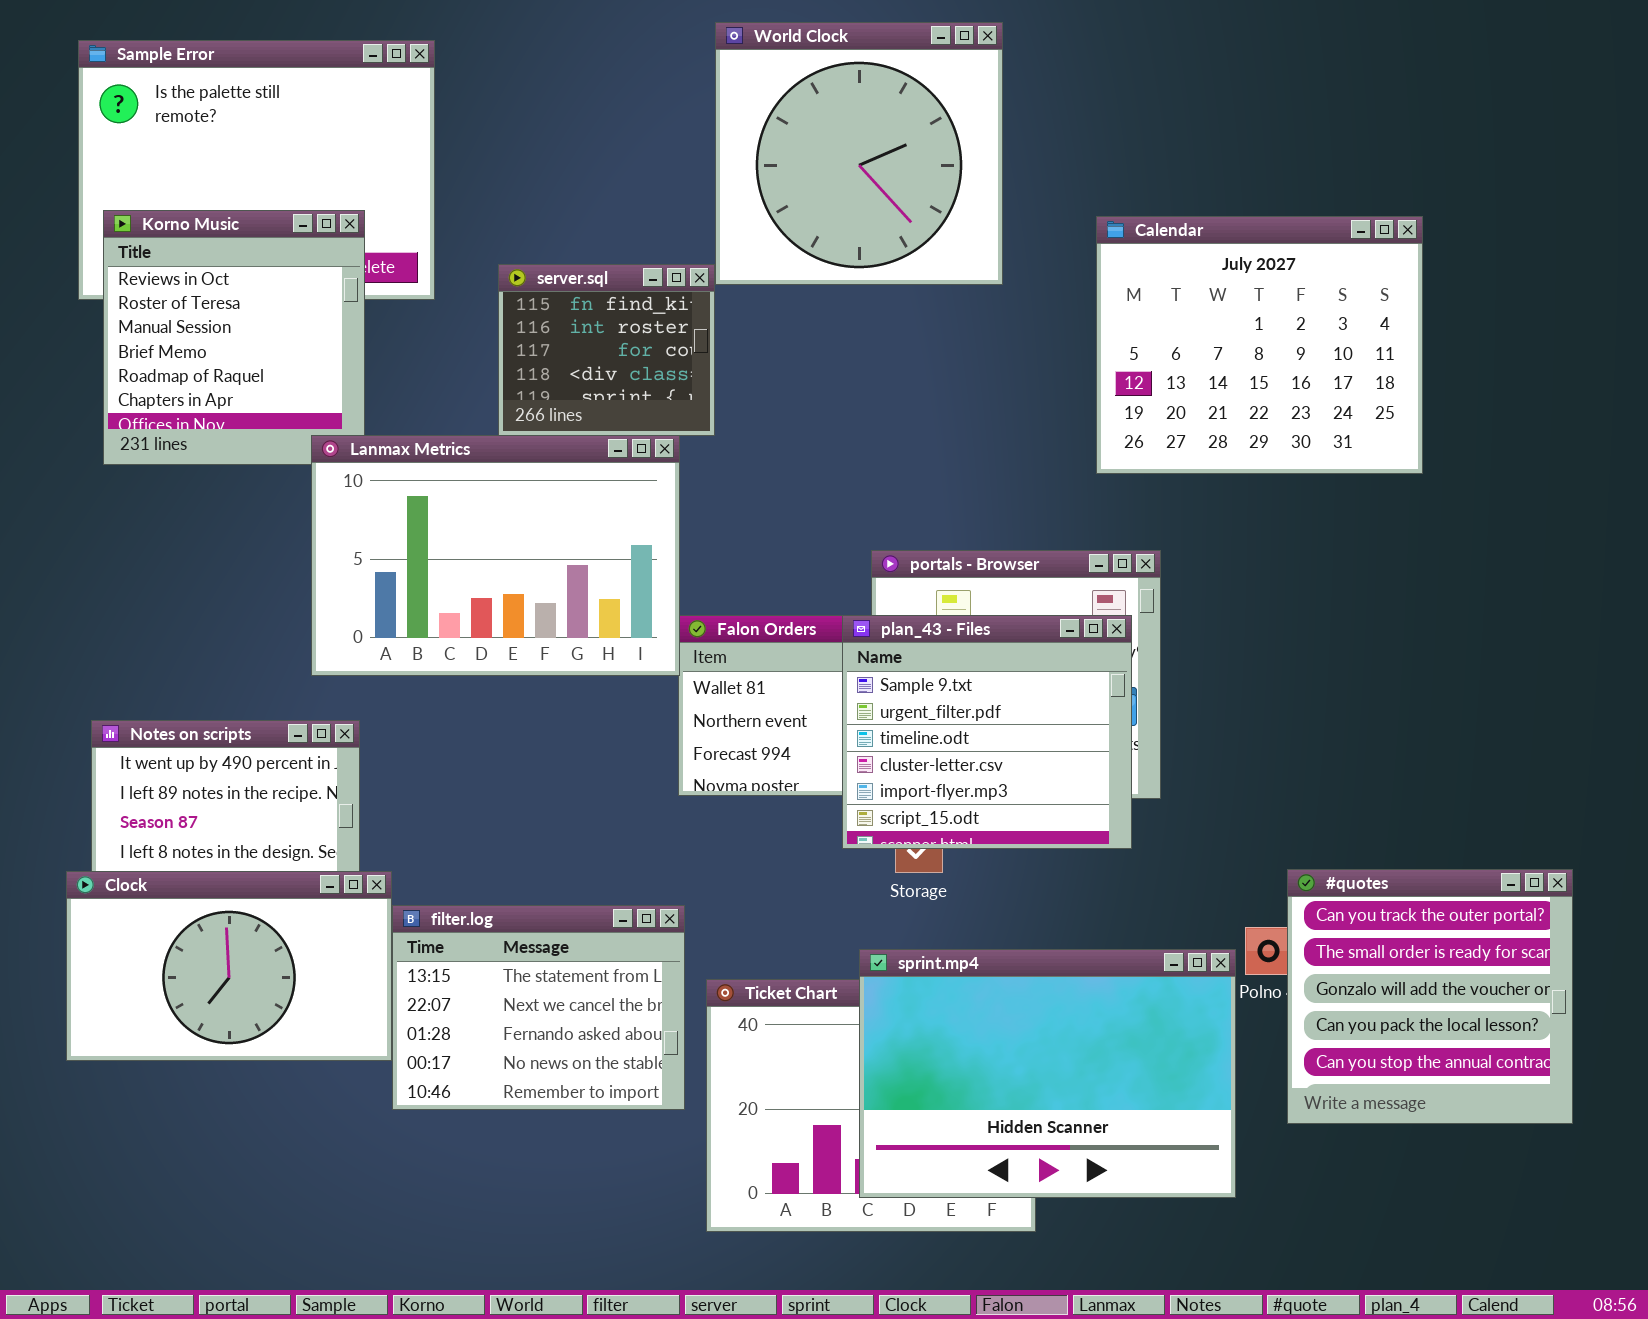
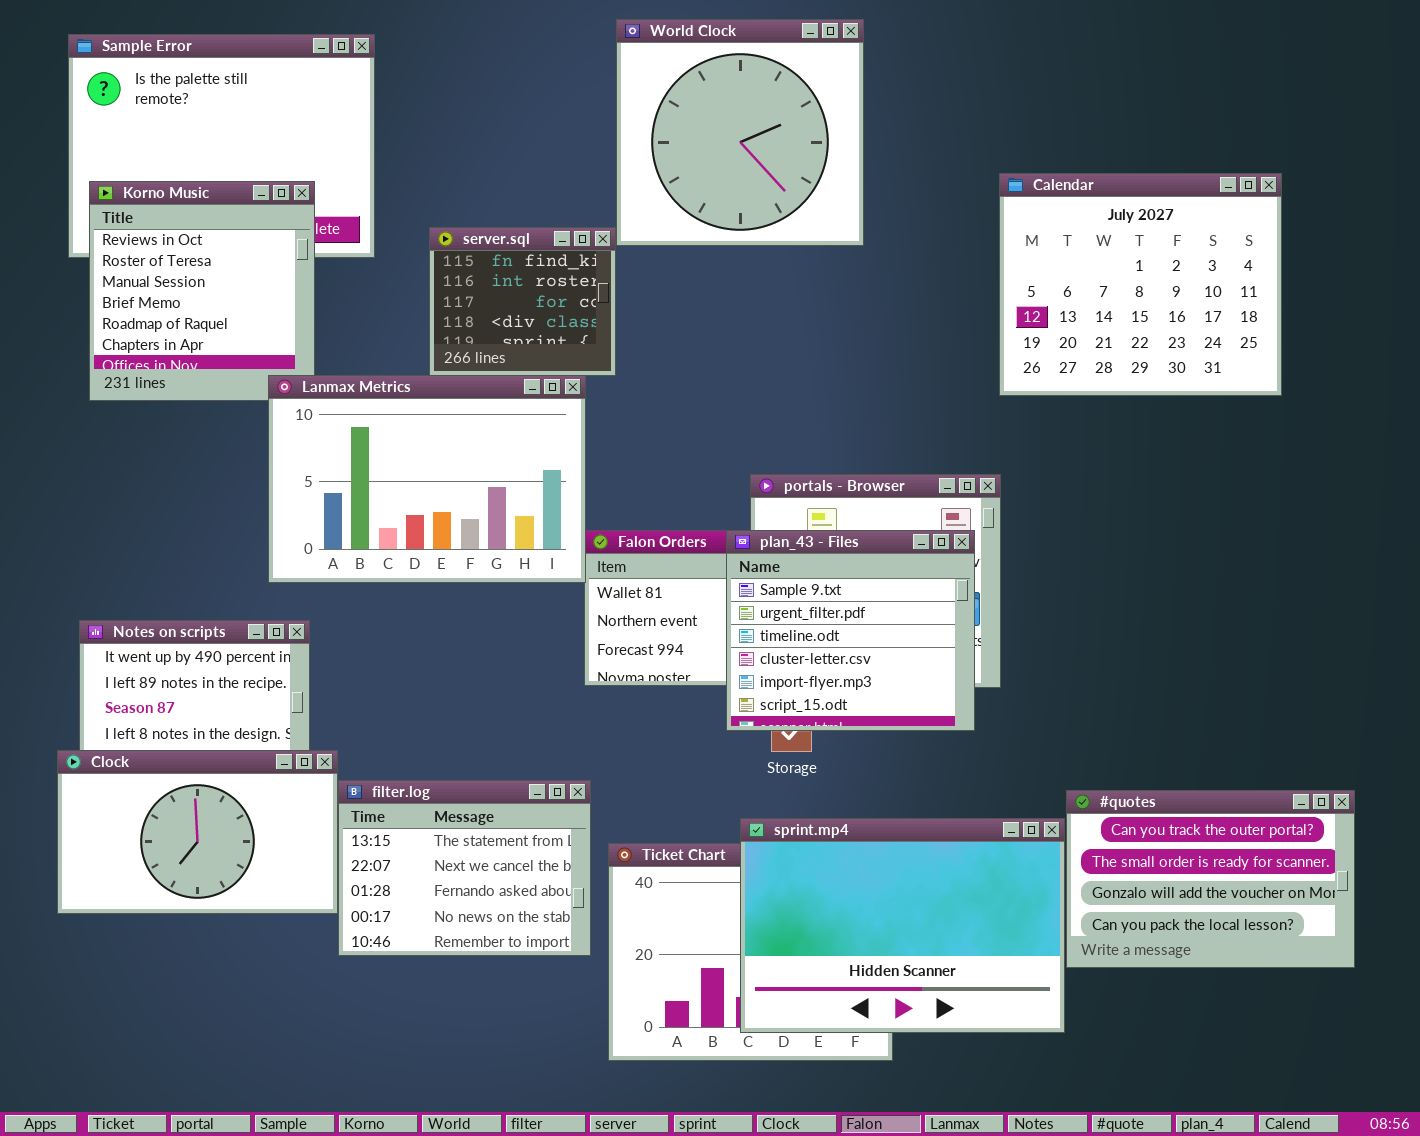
Calendar: [1096,216,1423,474] -> [999,173,1282,396], moved
#quotes: [1287,869,1573,1124] -> [1066,790,1355,968], resized

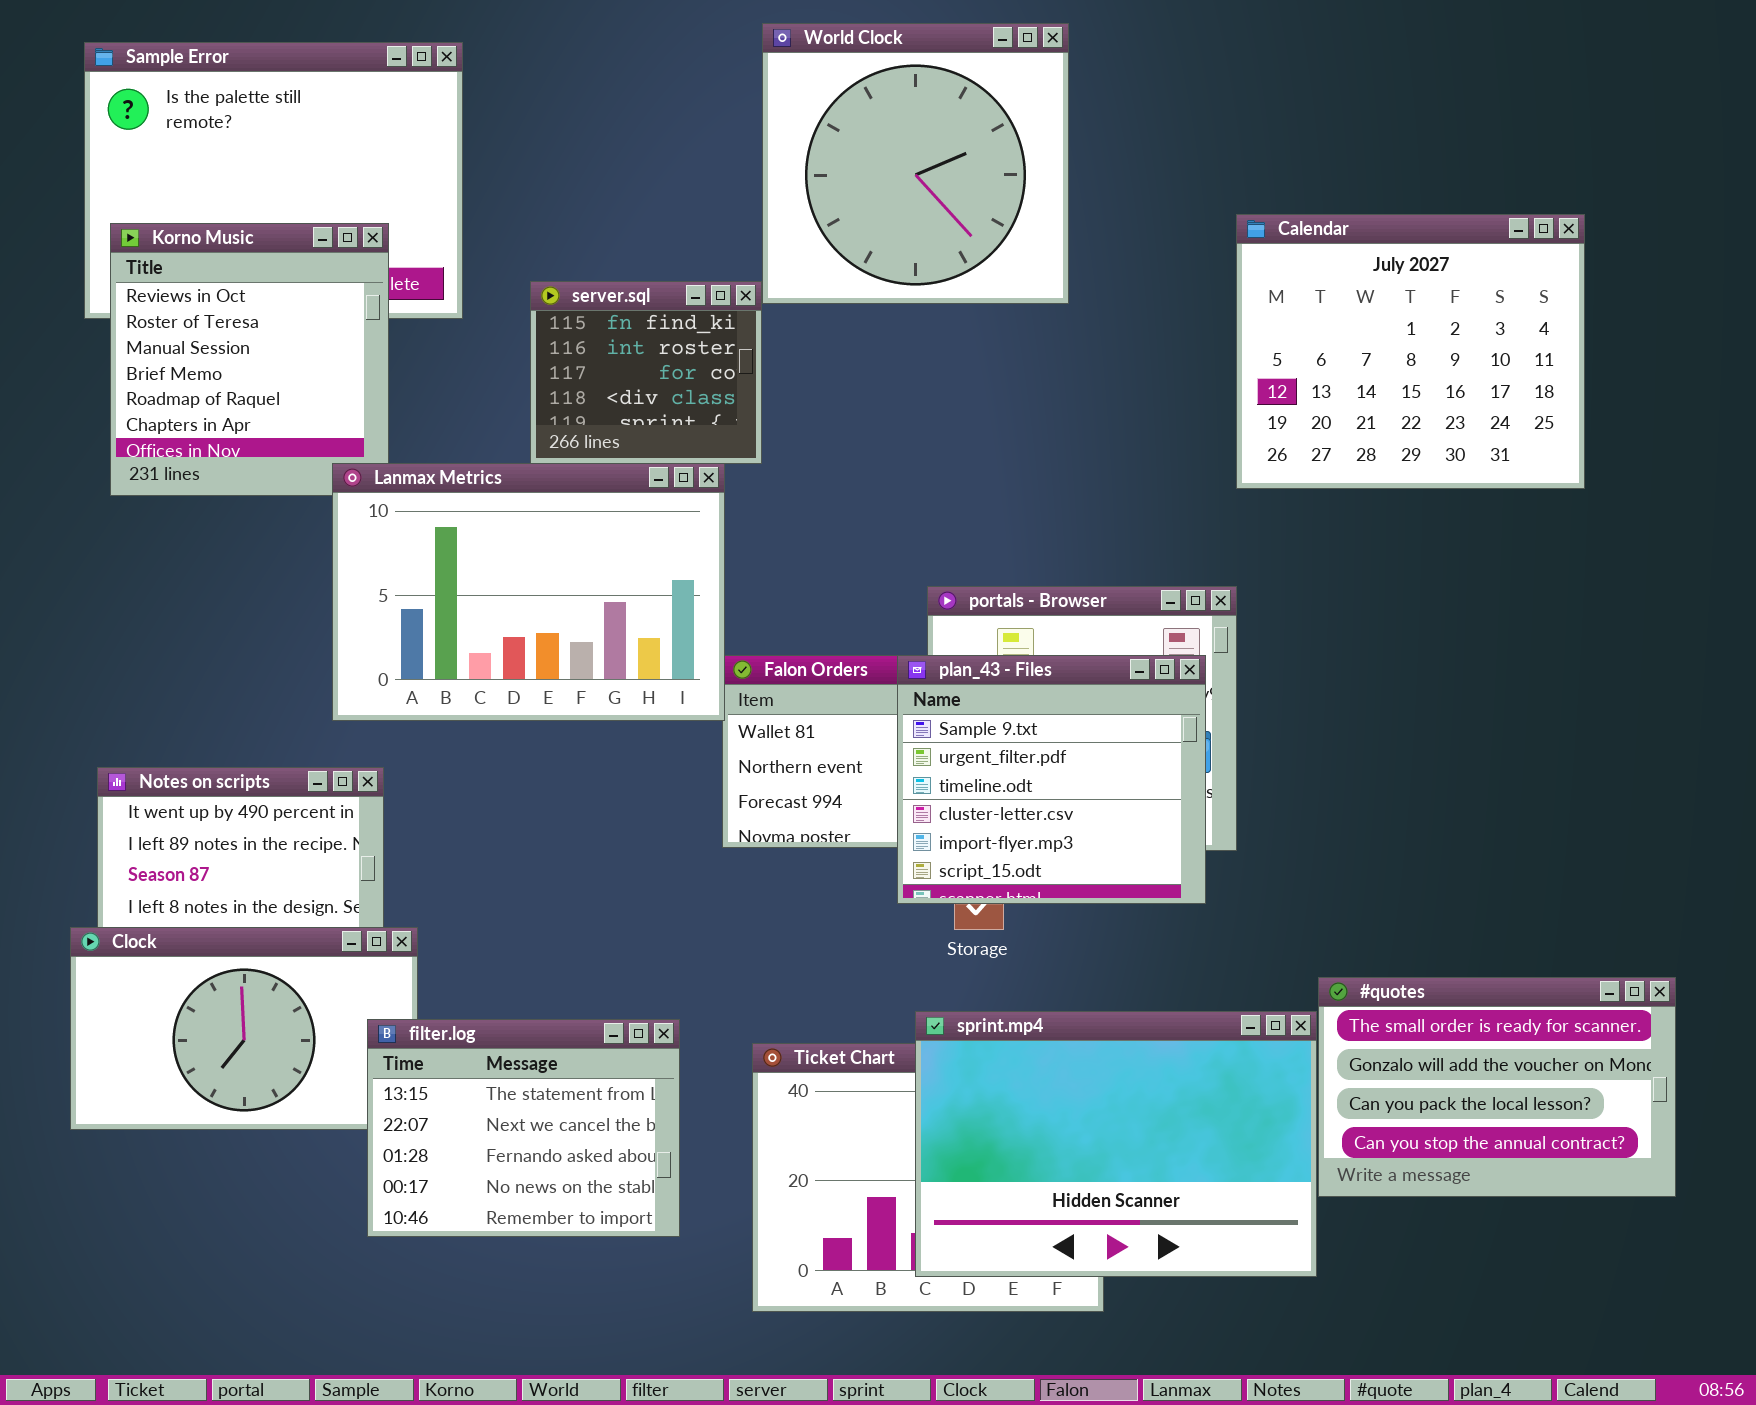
filter.log: [338,780,591,956] -> [367,1019,680,1237], moved
#quotes: [1066,790,1355,968] -> [1318,977,1676,1197], scrolled down 1 row

